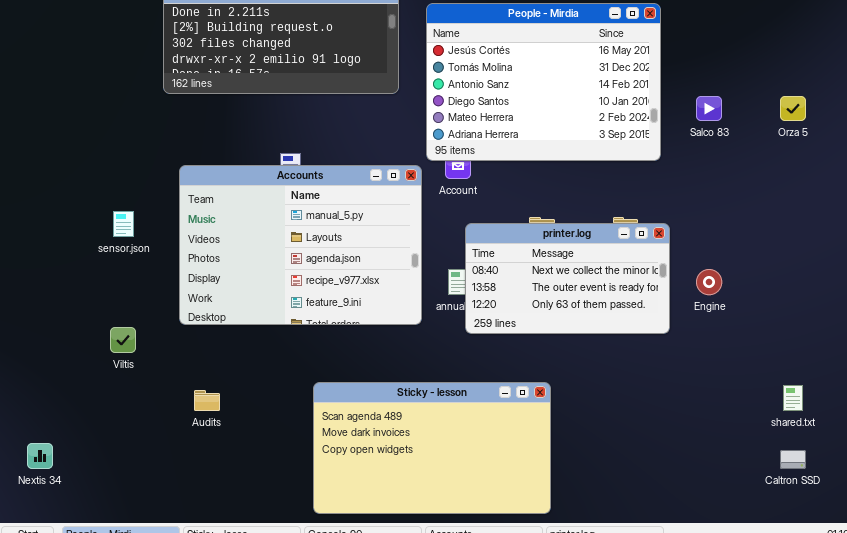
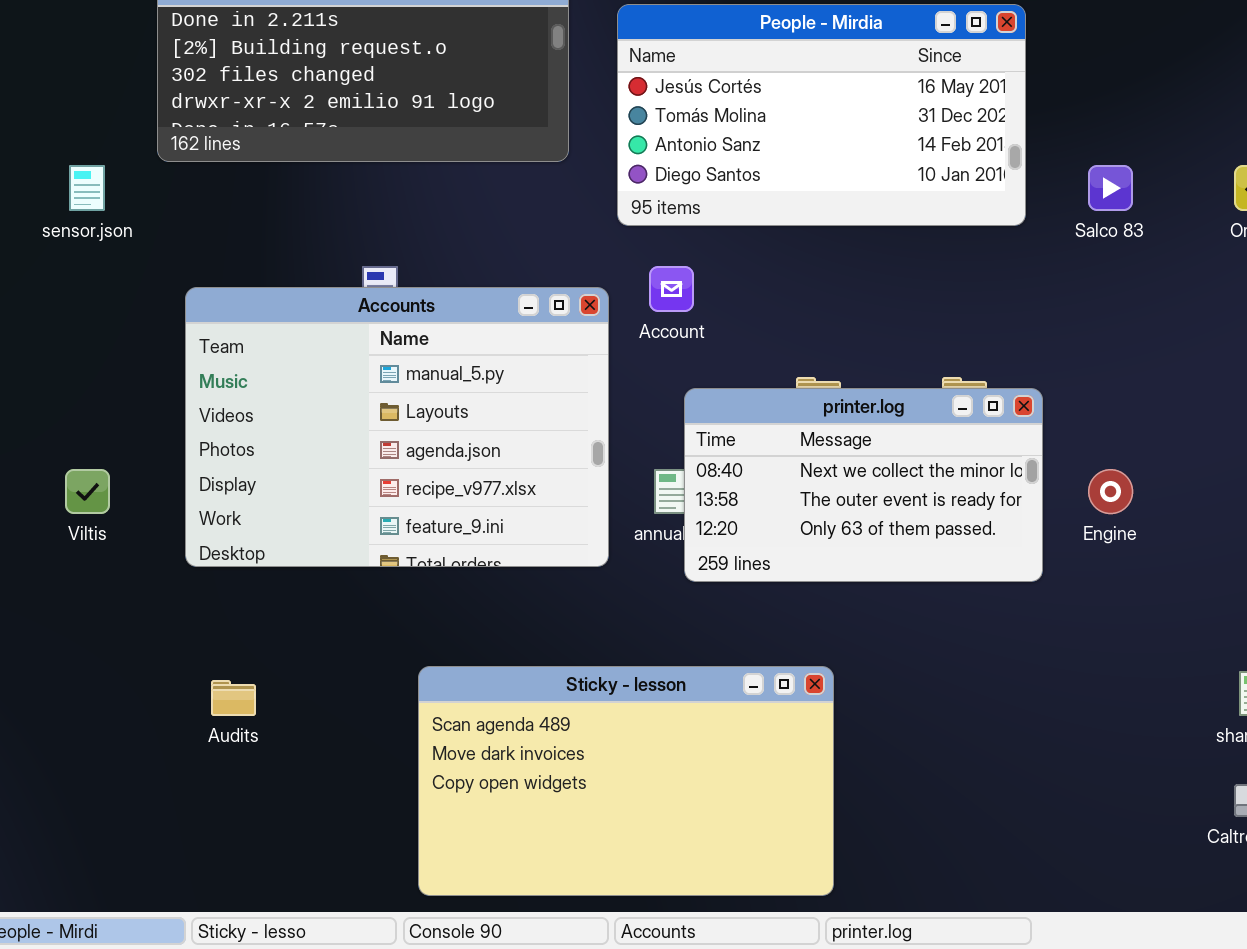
People - Mirdia: [426,3,661,161] -> [617,4,1026,226], resized
sensor.json: [113,211,134,237] -> [69,165,105,211], moved
Viltis: [110,327,136,353] -> [65,469,110,514], moved

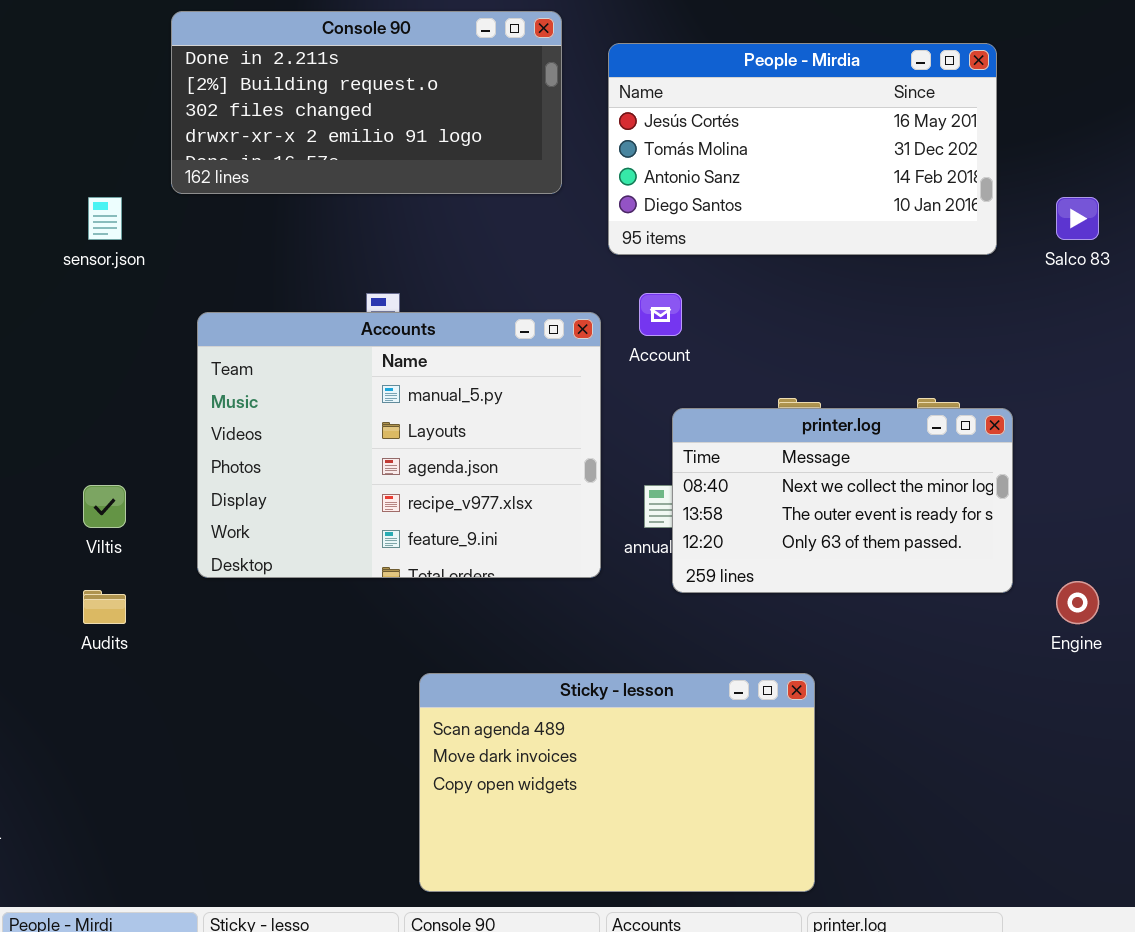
Engine: [1088,469,1133,514] -> [1056,581,1099,624], moved
Audits: [211,680,256,716] -> [83,590,126,624], moved

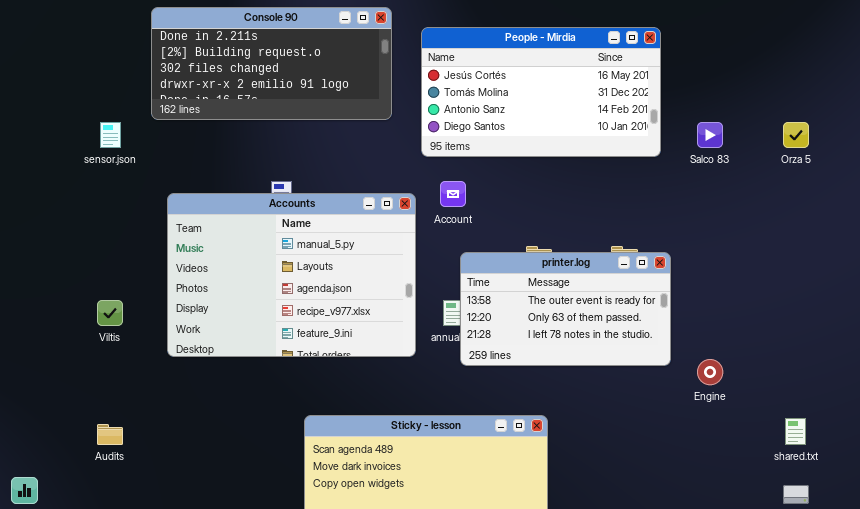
printer.log: [672,408,1013,593] -> [460,252,671,366], scrolled down 1 row
Audits: [83,590,126,624] -> [97,424,123,445], moved

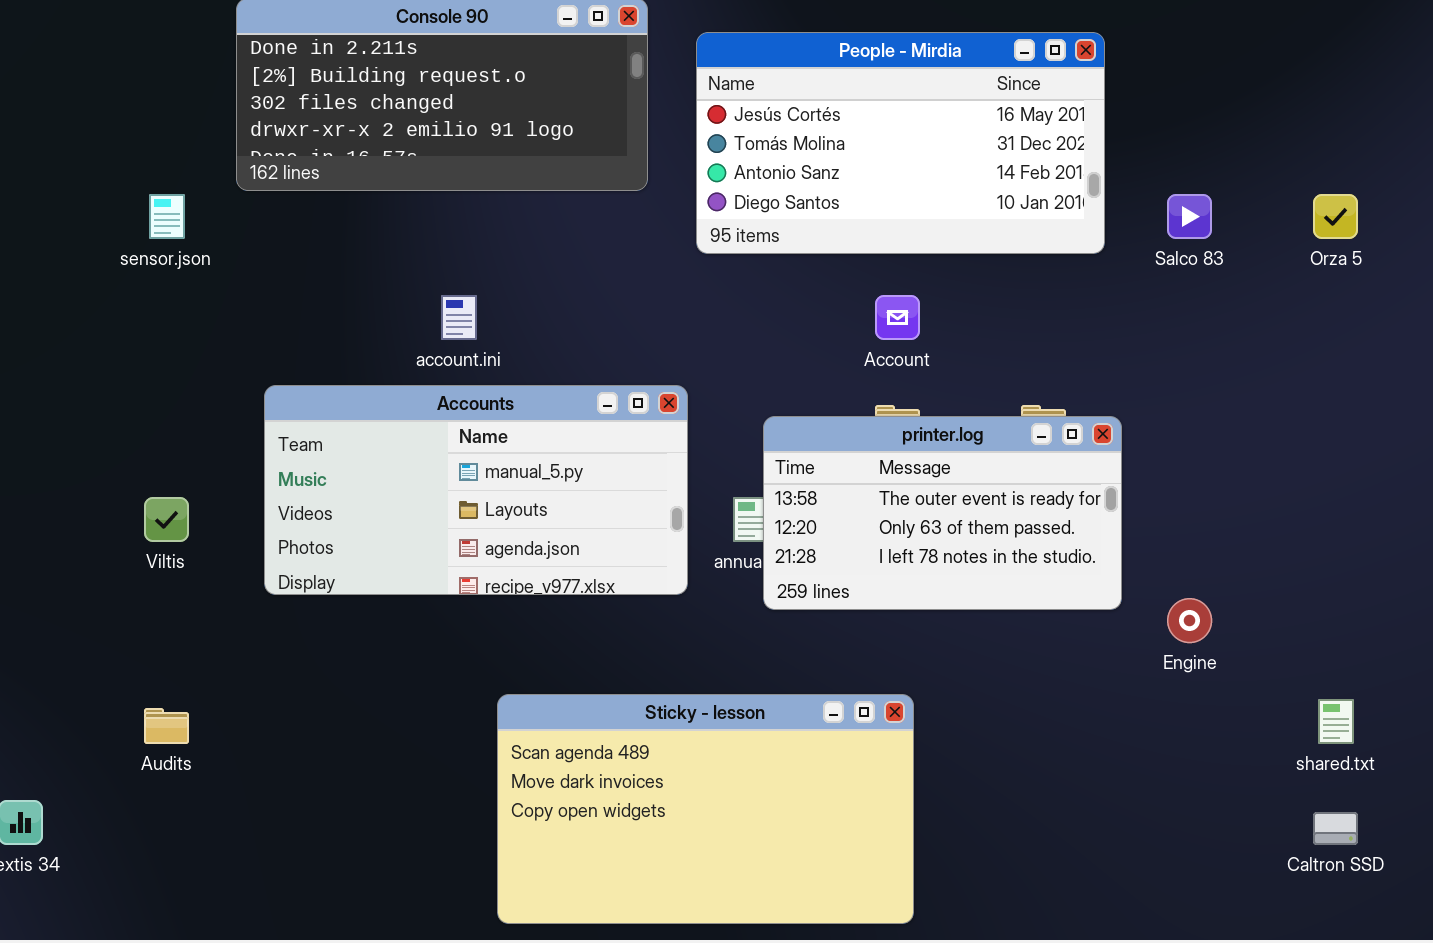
Account: [440,181,466,207] -> [875,295,920,340], moved
Accounts: [167,193,416,357] -> [264,385,688,595], resized

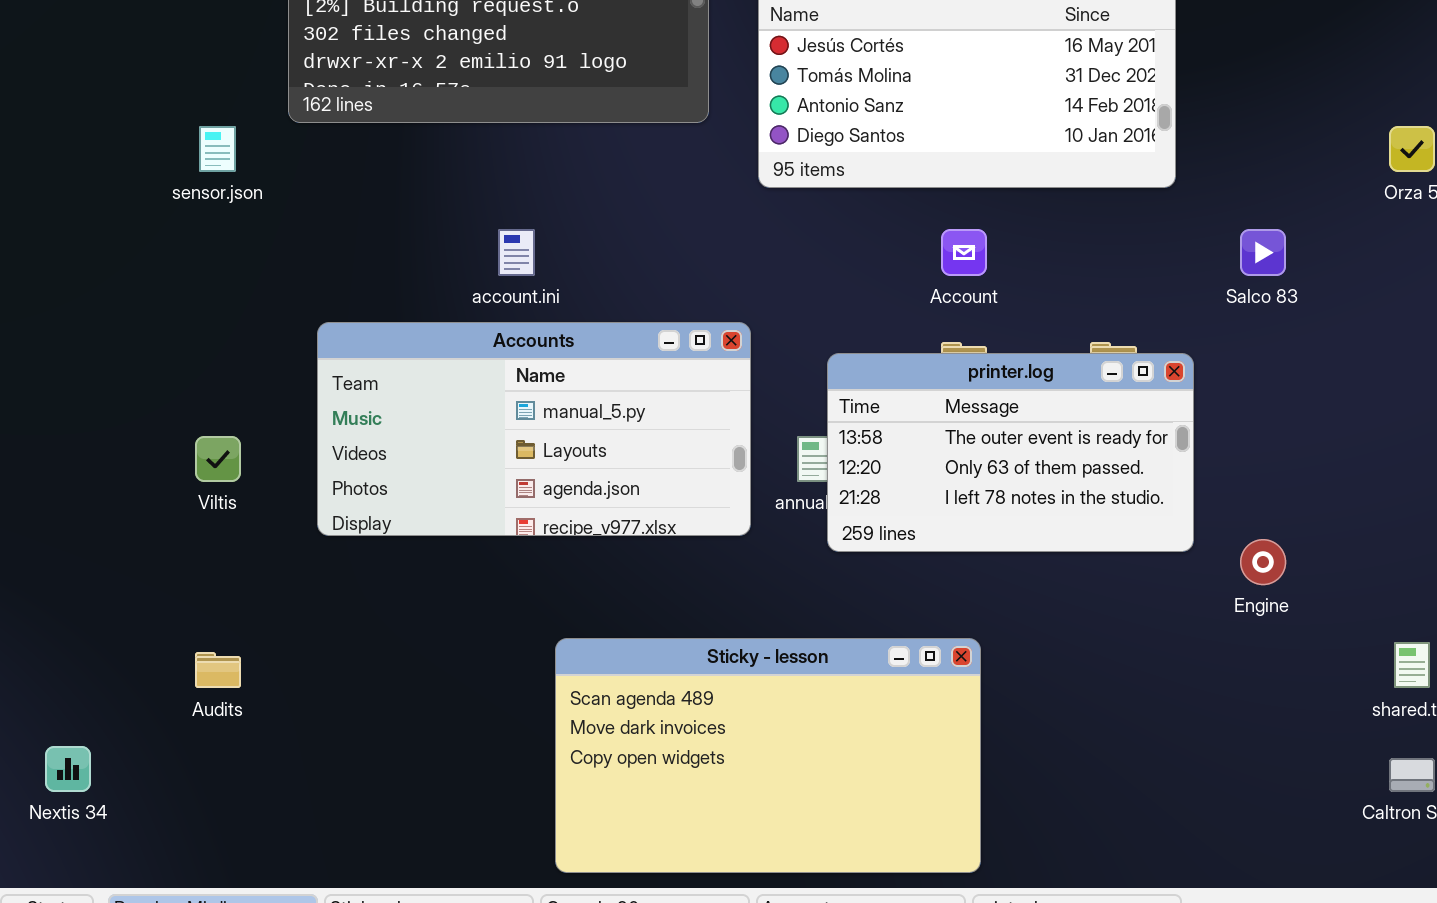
Salco 83: [1167,194,1212,239] -> [1240,229,1286,276], moved

